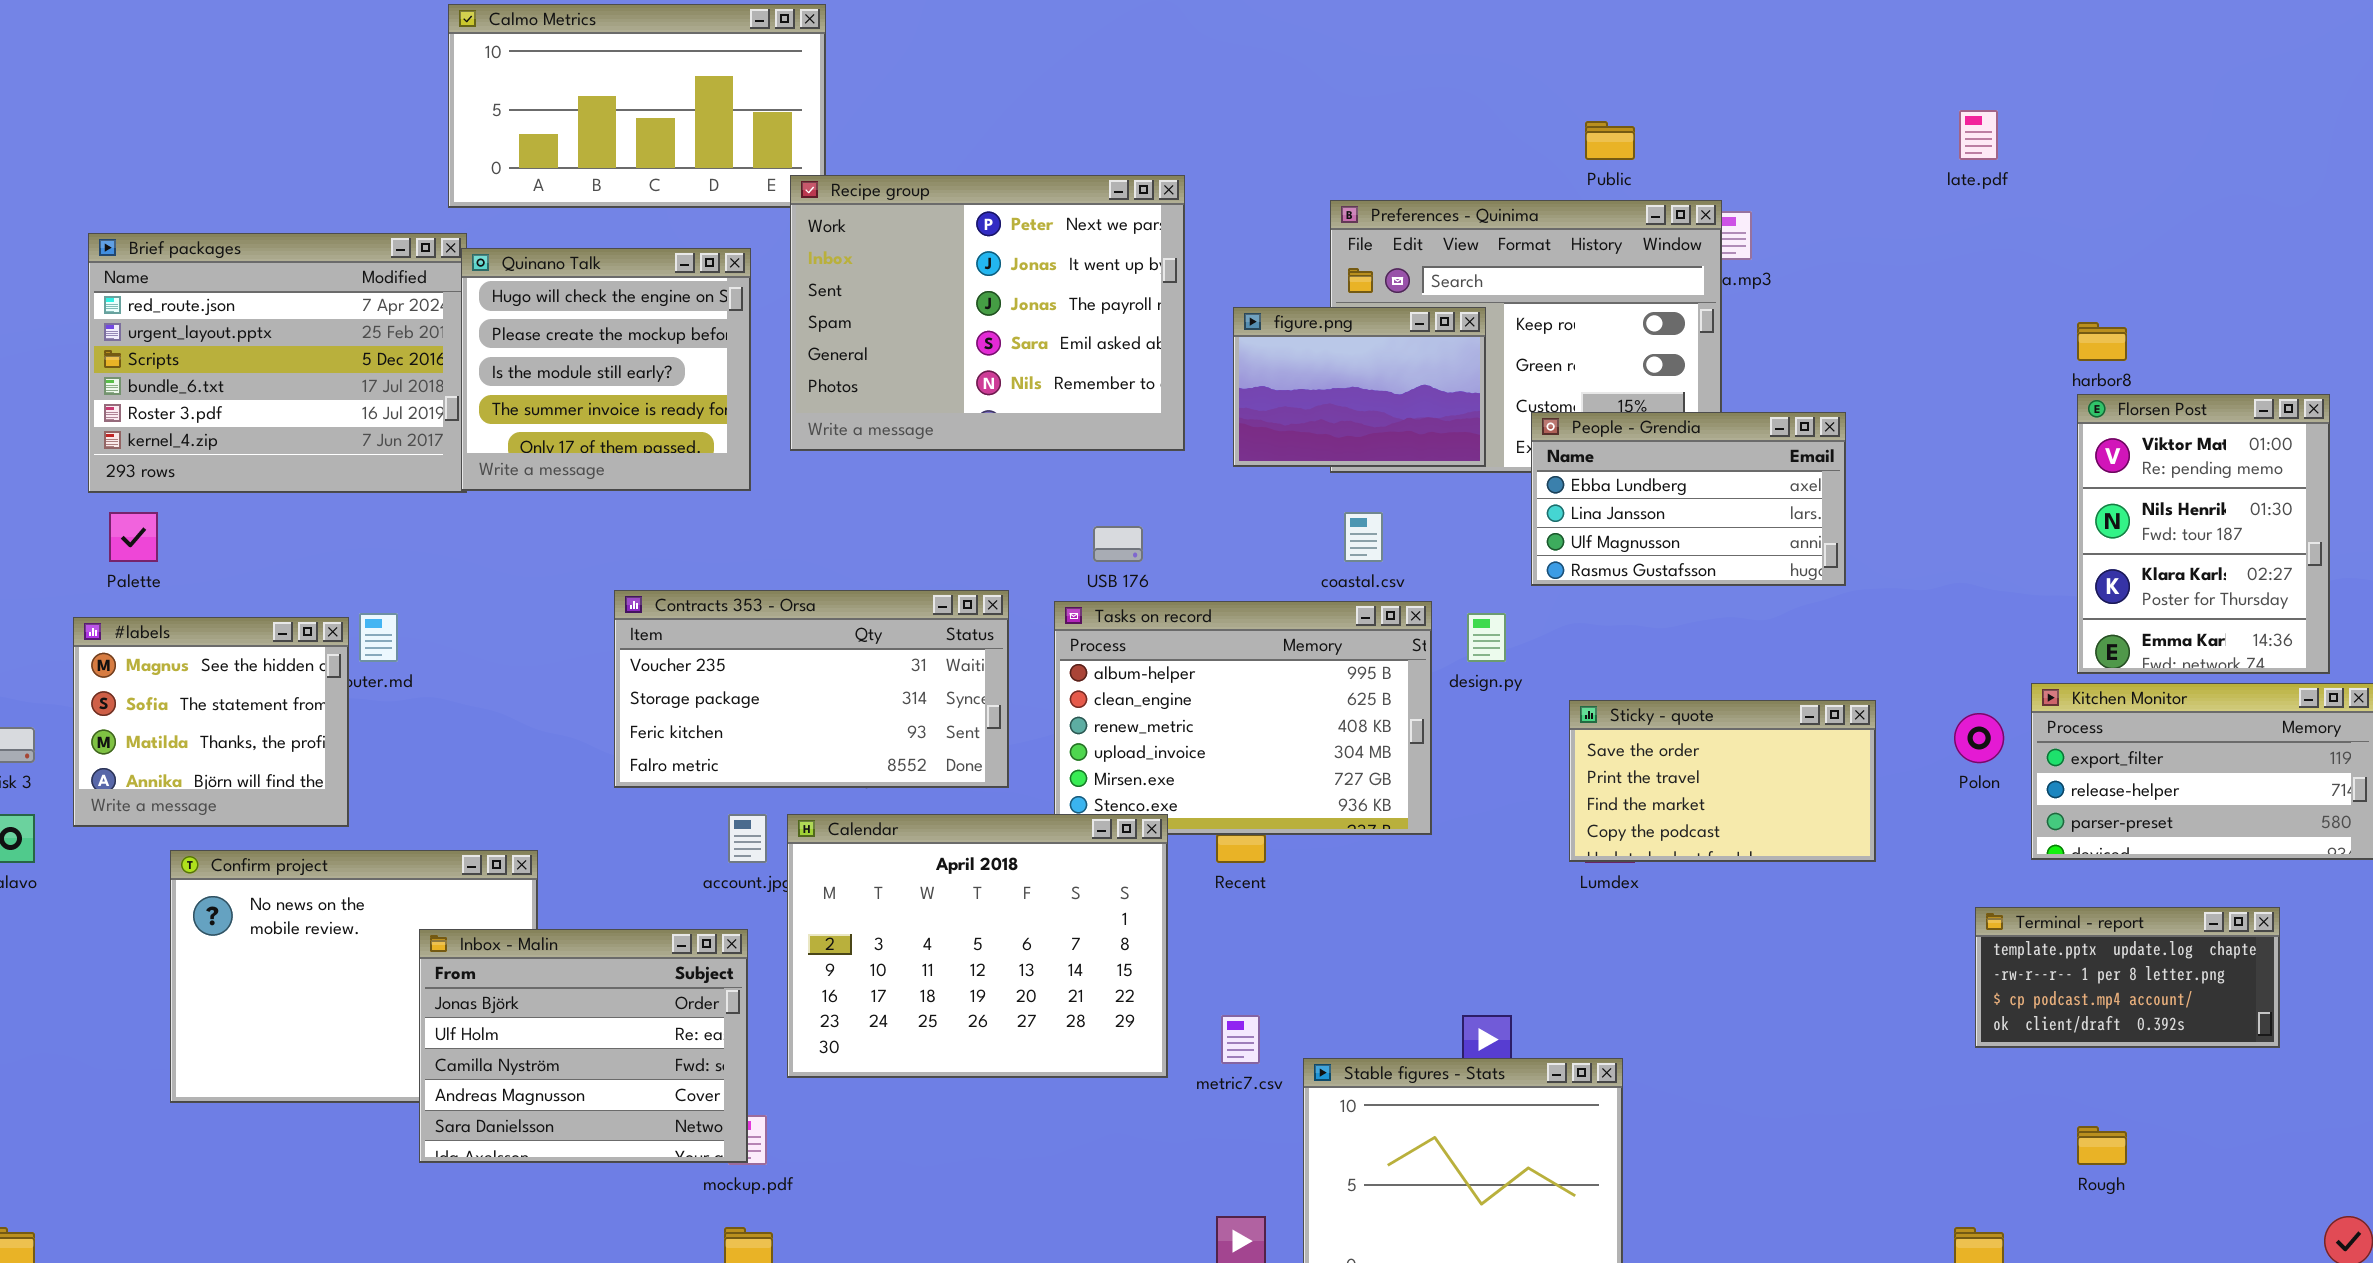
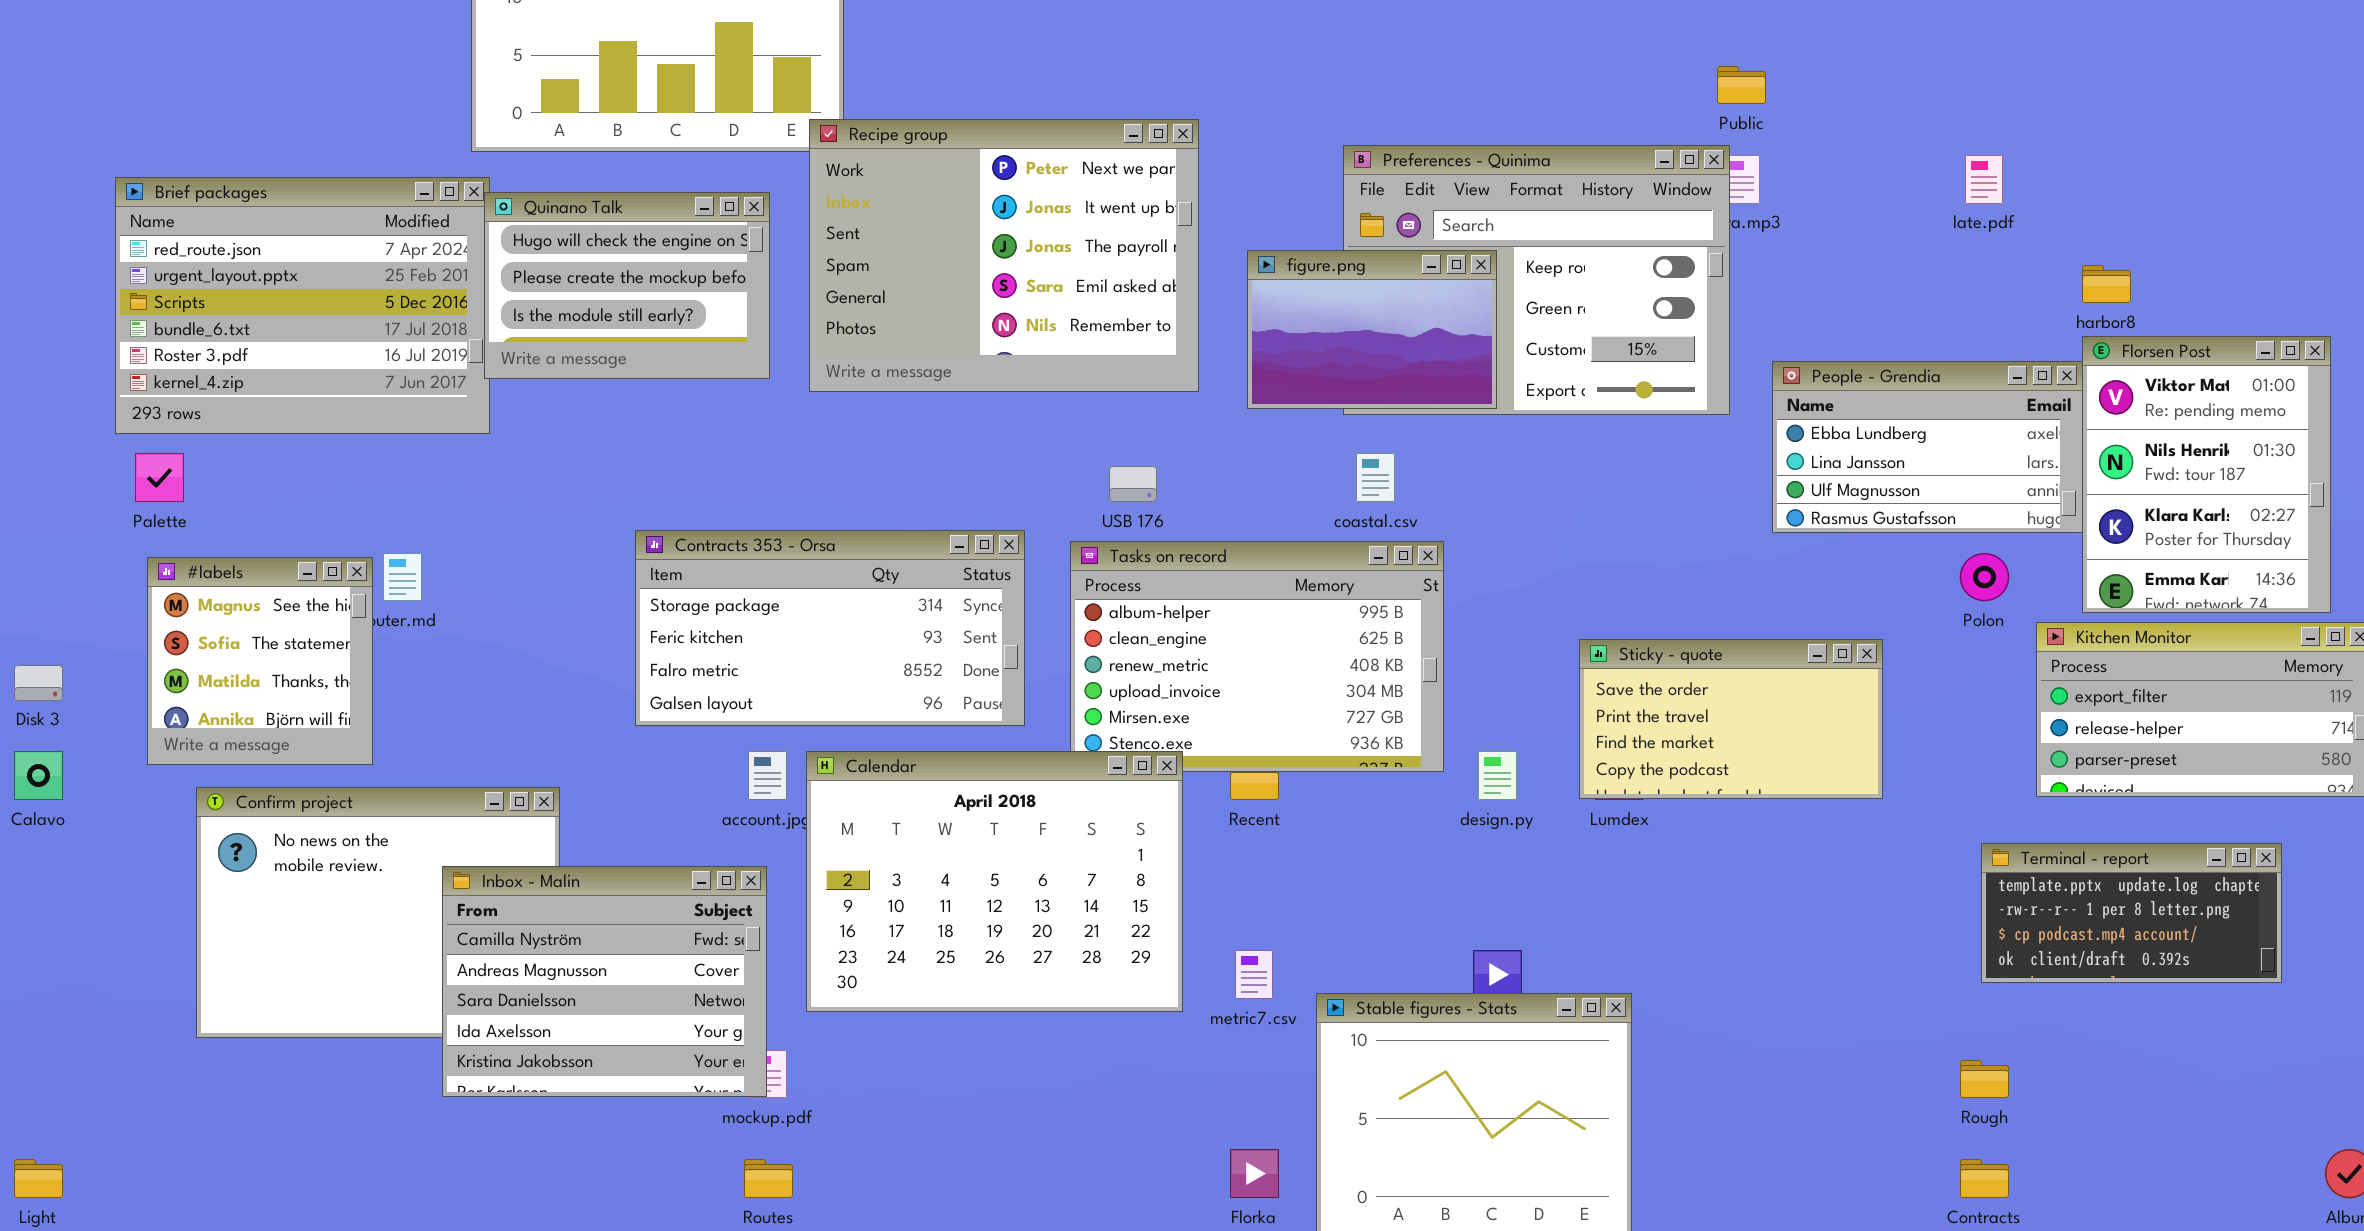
late.pdf: [1959,110,1998,160] -> [1965,155,2003,204], moved
Public: [1585,121,1635,160] -> [1717,66,1766,104], moved
Quinano Talk: [461,248,751,491] -> [484,192,770,379], resized
People - Grendia: [1531,412,1846,586] -> [1772,361,2083,533], moved
Contracts 353 - Orsa: [614,590,1009,788] -> [635,530,1025,726], scrolled down 1 row
design.py: [1467,613,1506,662] -> [1478,751,1517,800], moved
#labels: [73,617,349,827] -> [147,557,373,765], resized
Polon: [1954,713,2004,763] -> [1960,553,2009,601], moved
Inbox - Malin: [419,929,748,1163] -> [442,866,767,1097], scrolled down 2 rows
Rough: [2077,1126,2127,1165] -> [1960,1060,2009,1098], moved

